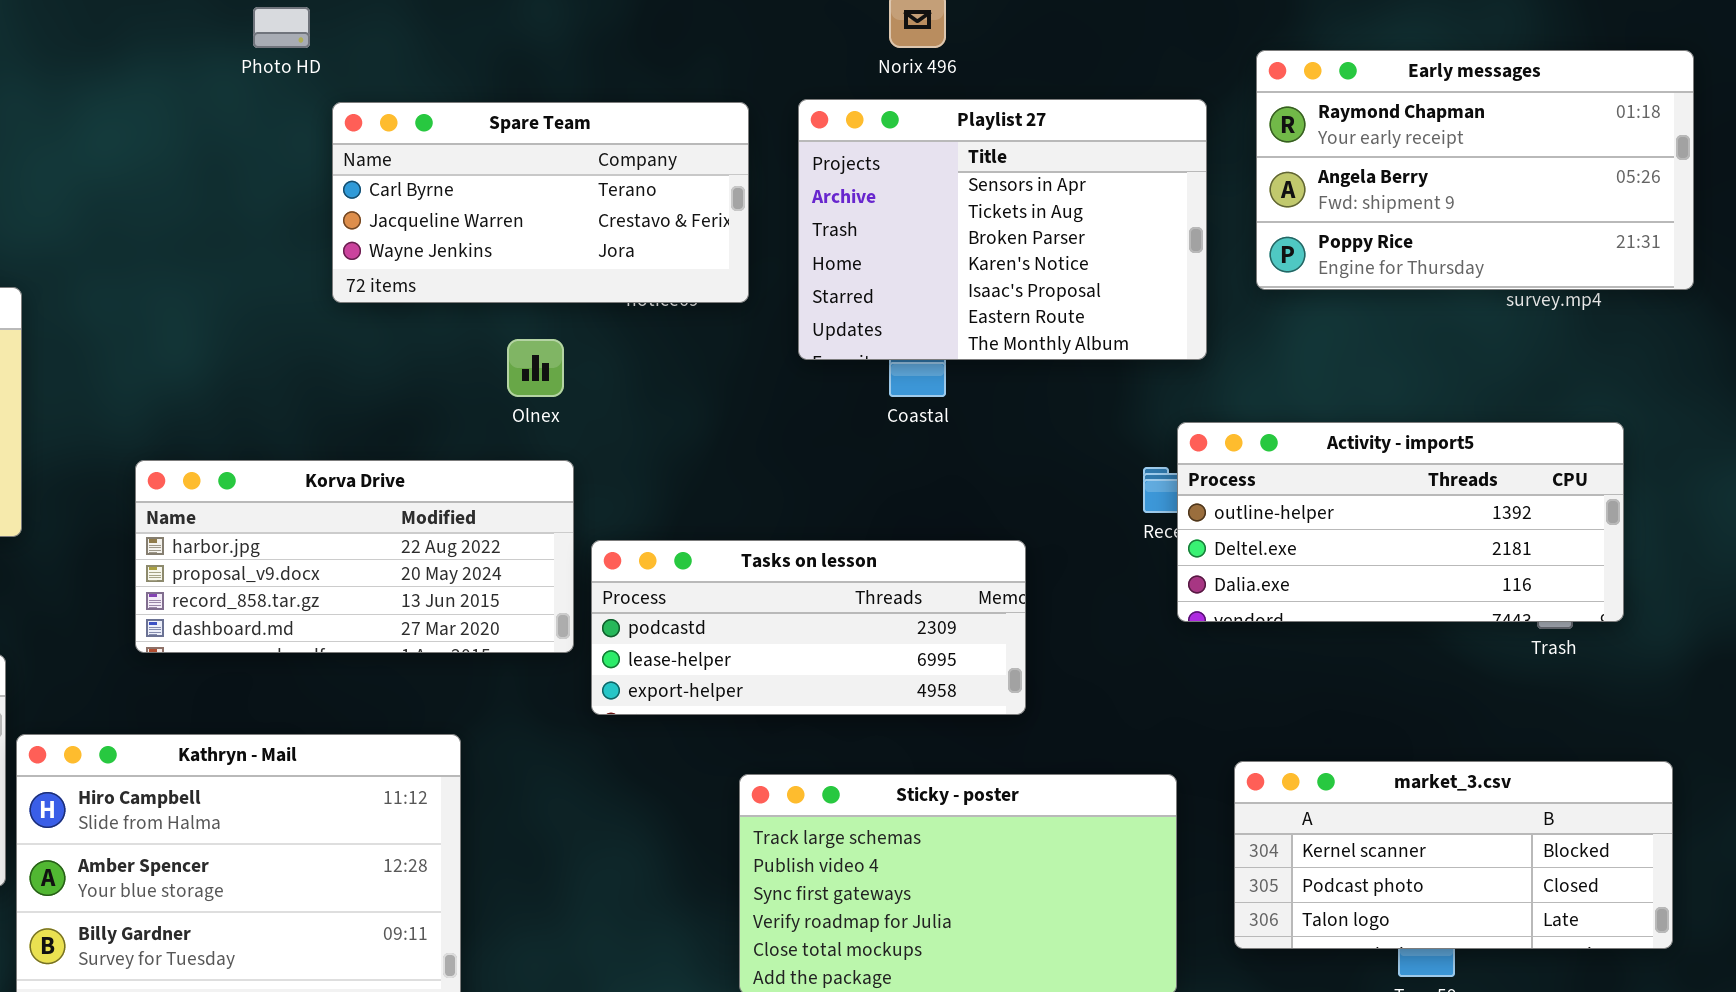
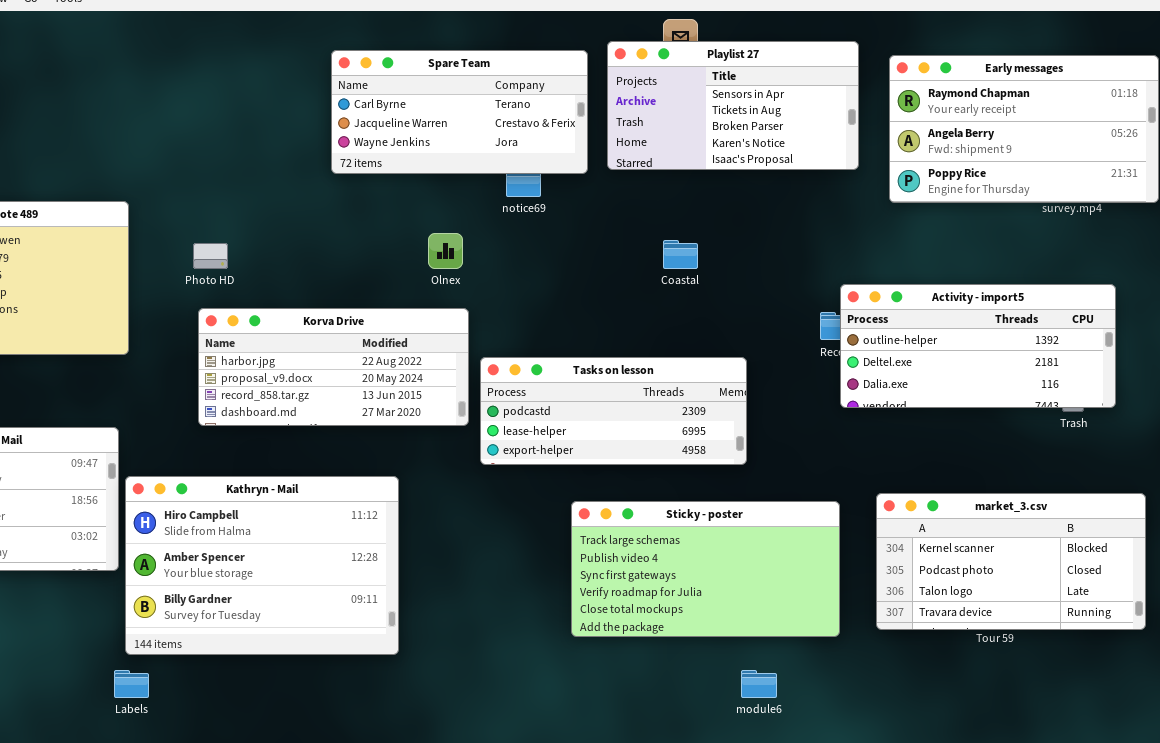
Photo HD: [253,7,310,48] -> [193,243,228,269], moved
Playlist 27: [798,99,1207,360] -> [607,41,859,170], moved, resized
Spare Team: [332,102,749,303] -> [331,50,588,174], moved
market_3.csv: [1234,761,1673,949] -> [876,493,1146,630], resized

